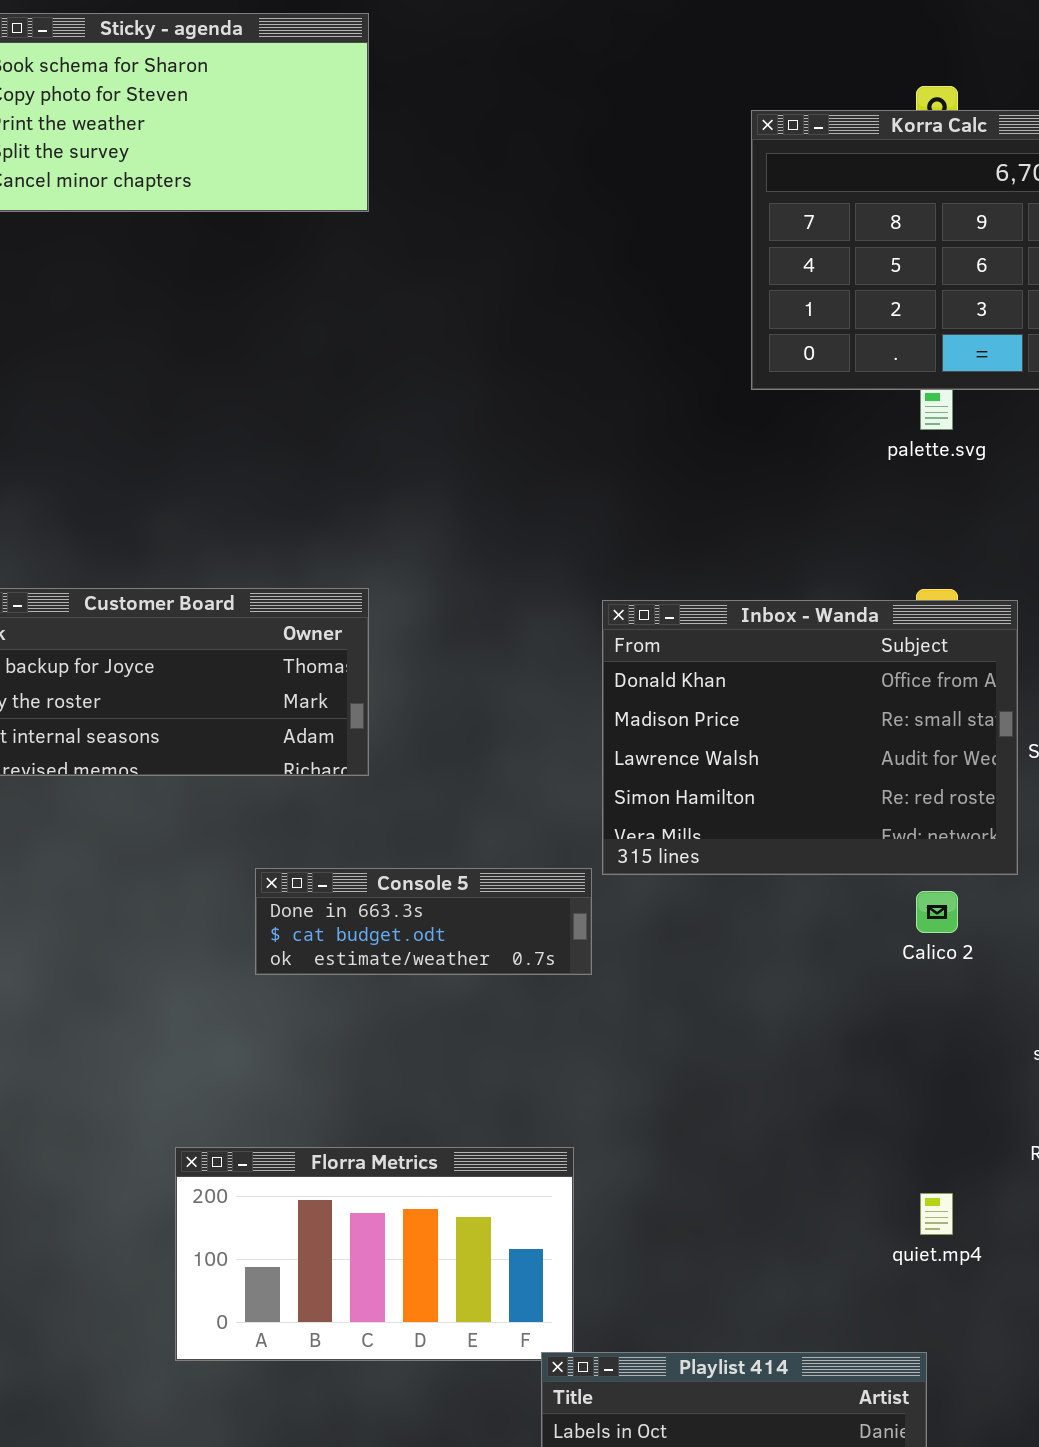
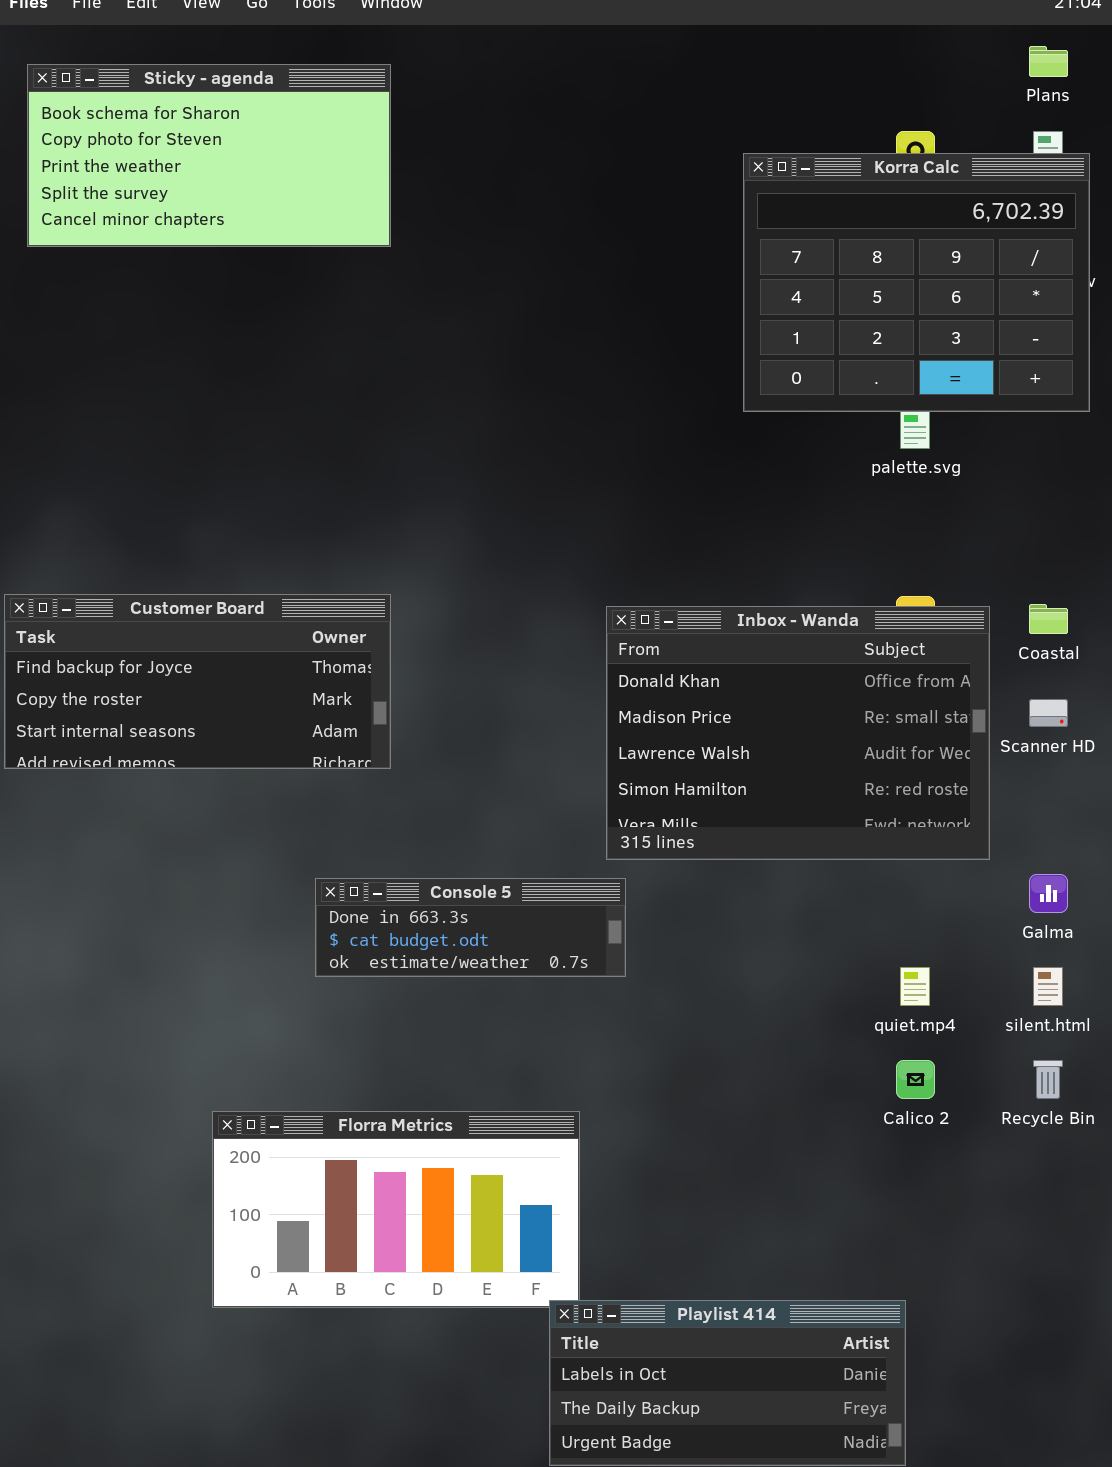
Console 5: [255,868,592,975] -> [315,878,626,977], moved
Calico 2: [916,891,958,933] -> [896,1060,935,1099], moved
quiet.mp4: [920,1193,953,1235] -> [900,967,930,1006], moved

